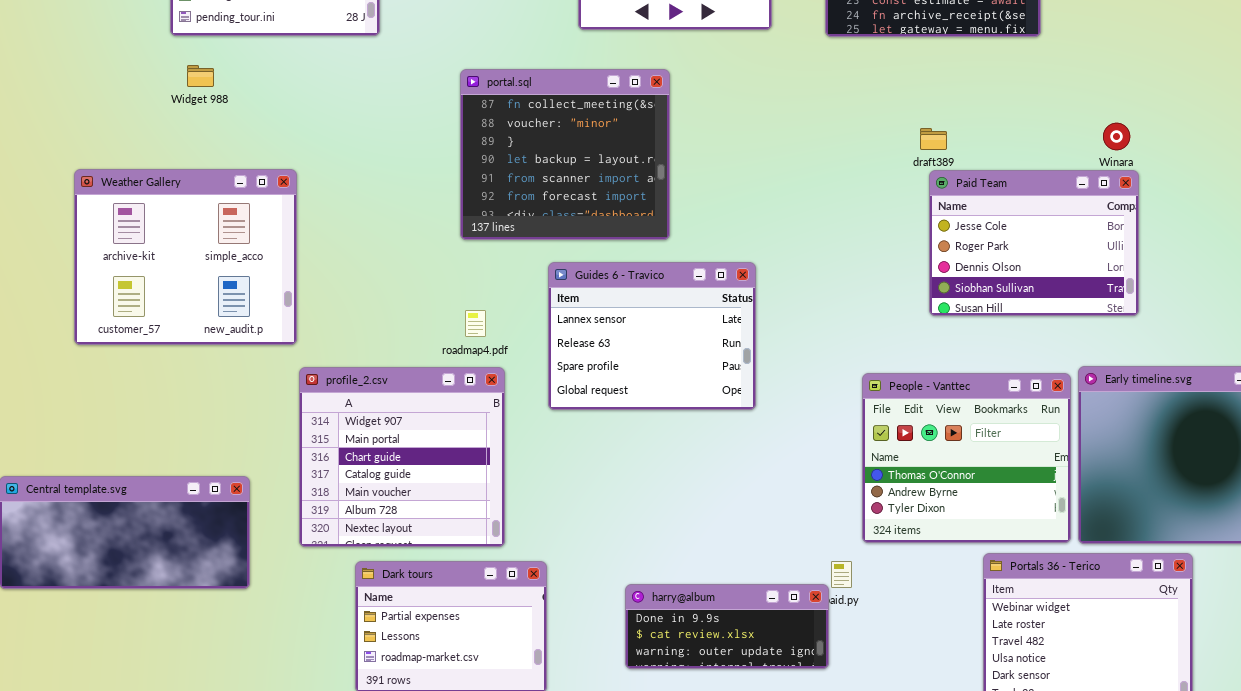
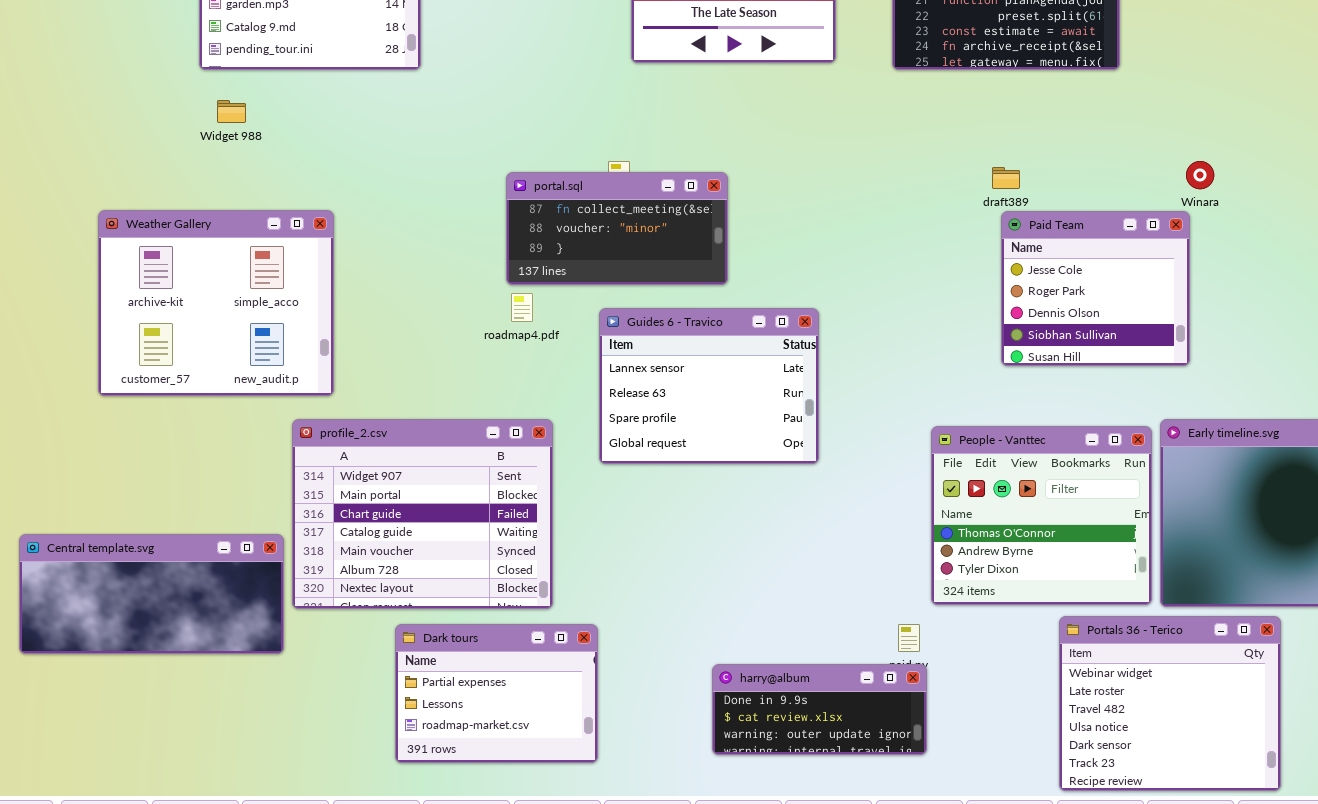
portal.sql: [460,69,670,240] -> [506,172,728,285], resized
Paid Team: [929,170,1139,316] -> [1001,211,1190,366], resized
roadmap4.pdf: [465,310,486,337] -> [511,293,533,322], moved
profile_2.csv: [299,367,505,547] -> [292,419,553,609], resized
harry@album: [625,584,829,669] -> [712,664,927,755], moved

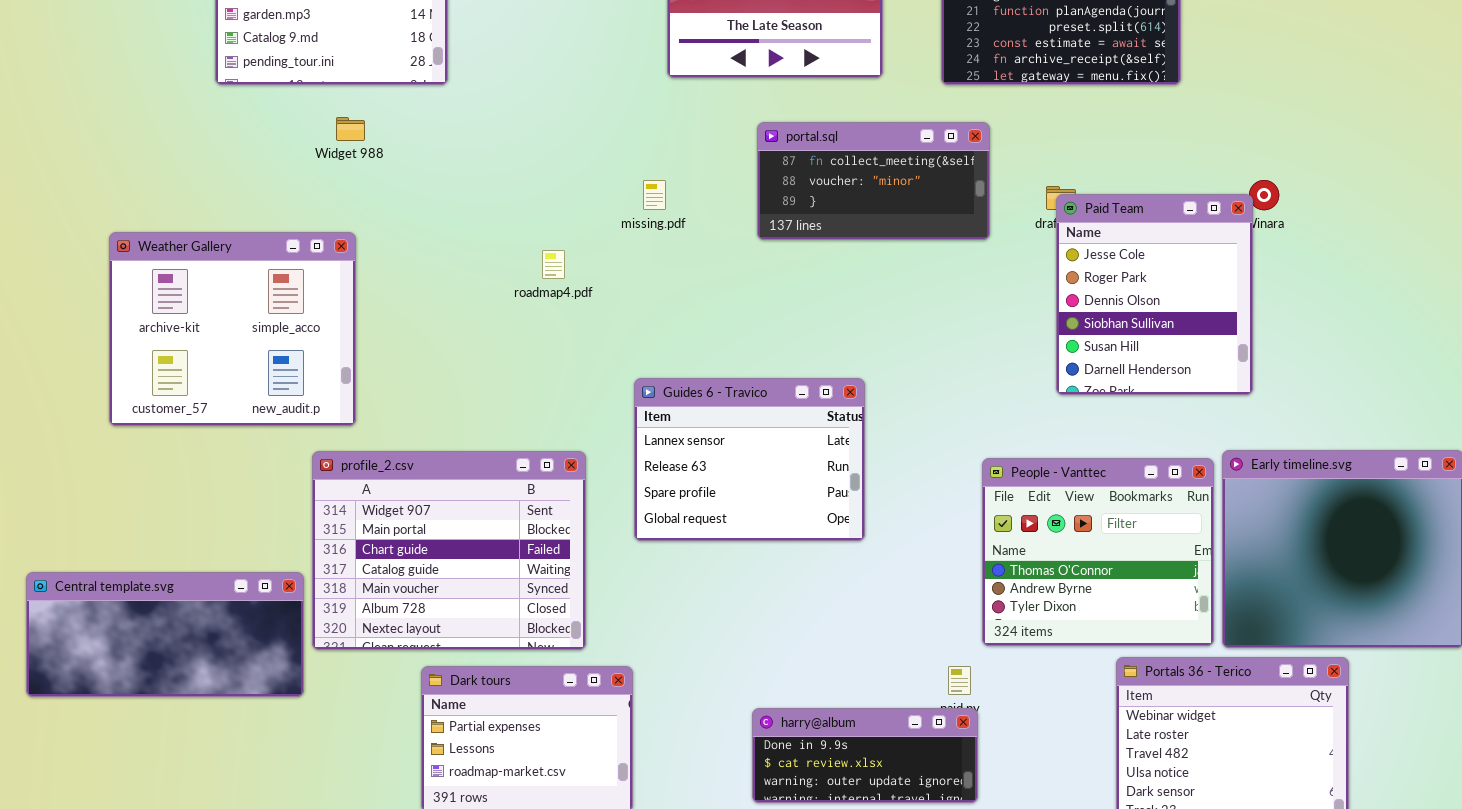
Widget 988: [217,100,246,123] -> [336,117,365,141], moved
portal.sql: [506,172,728,285] -> [757,122,990,240], moved
Paid Team: [1001,211,1190,366] -> [1056,194,1253,395], resized
roadmap4.pdf: [511,293,533,322] -> [542,250,565,279], moved
Guides 6 - Travico: [599,308,819,464] -> [634,378,865,541], moved

